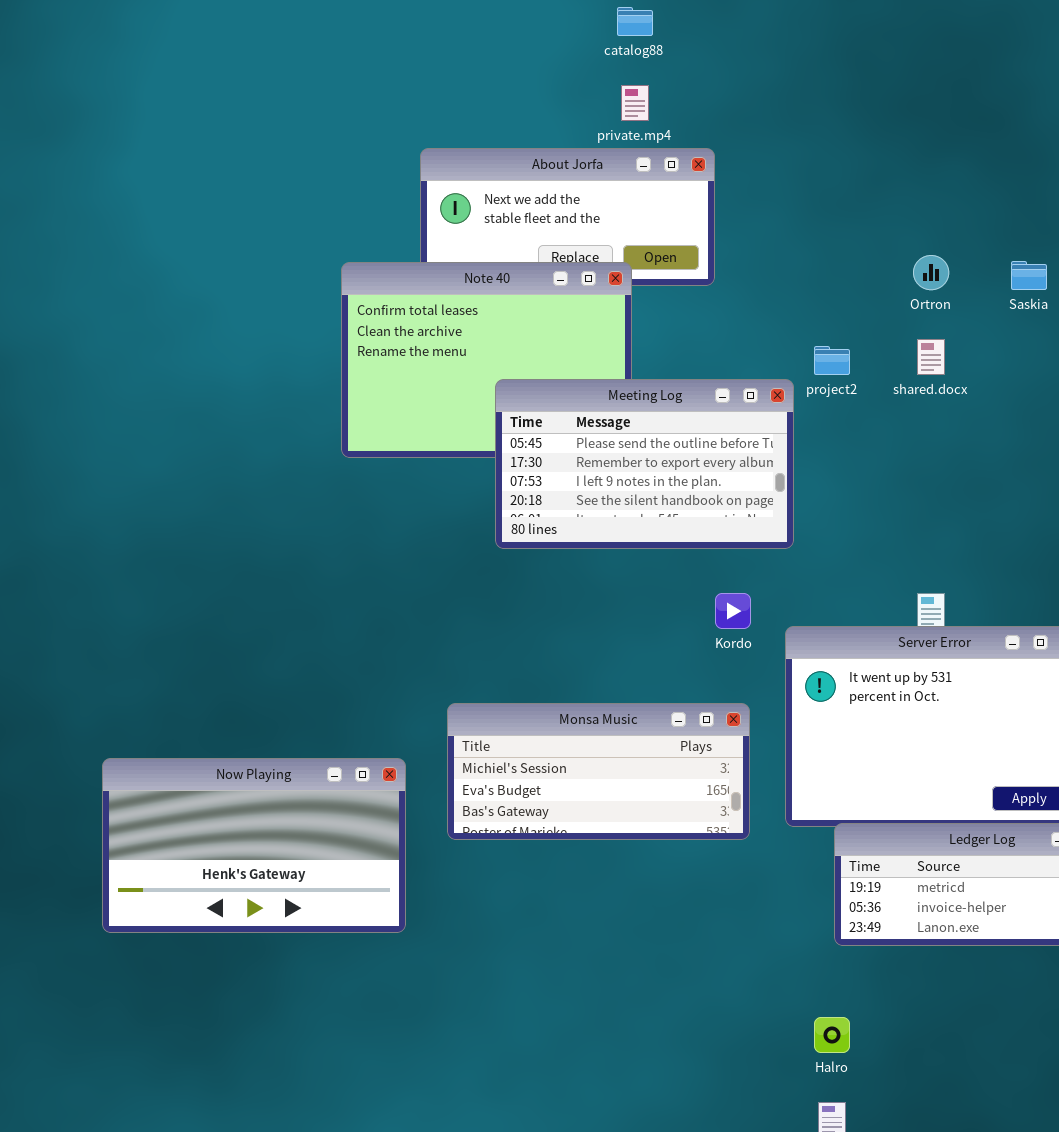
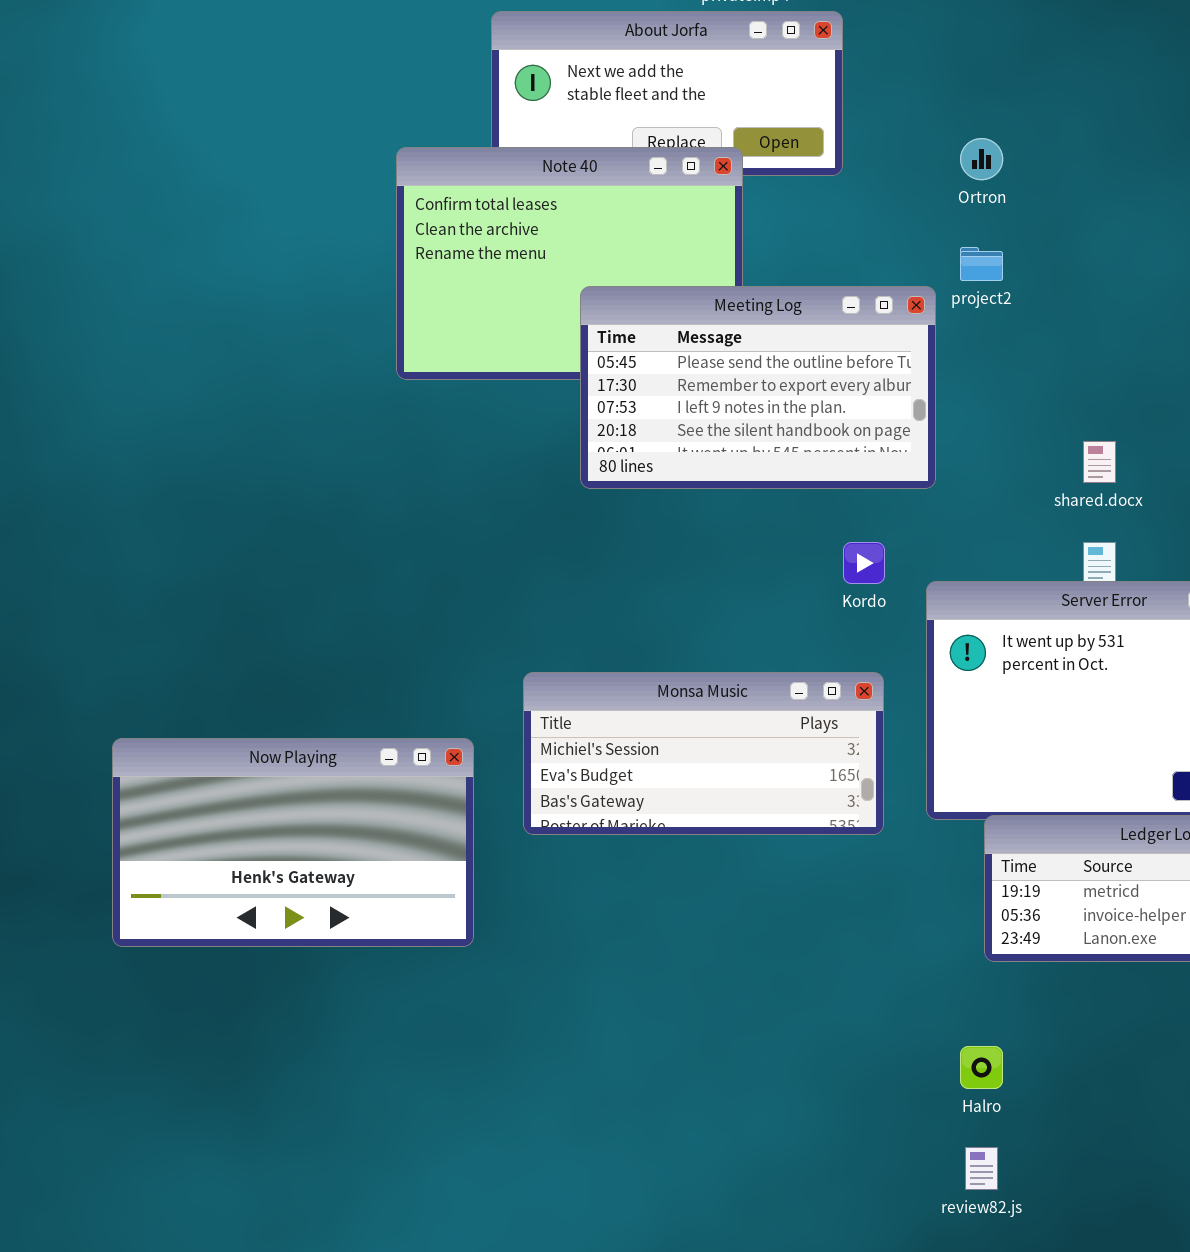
Ortron: [913,255,949,290] -> [960,138,1003,180], moved
shared.docx: [917,339,945,375] -> [1083,441,1116,483], moved

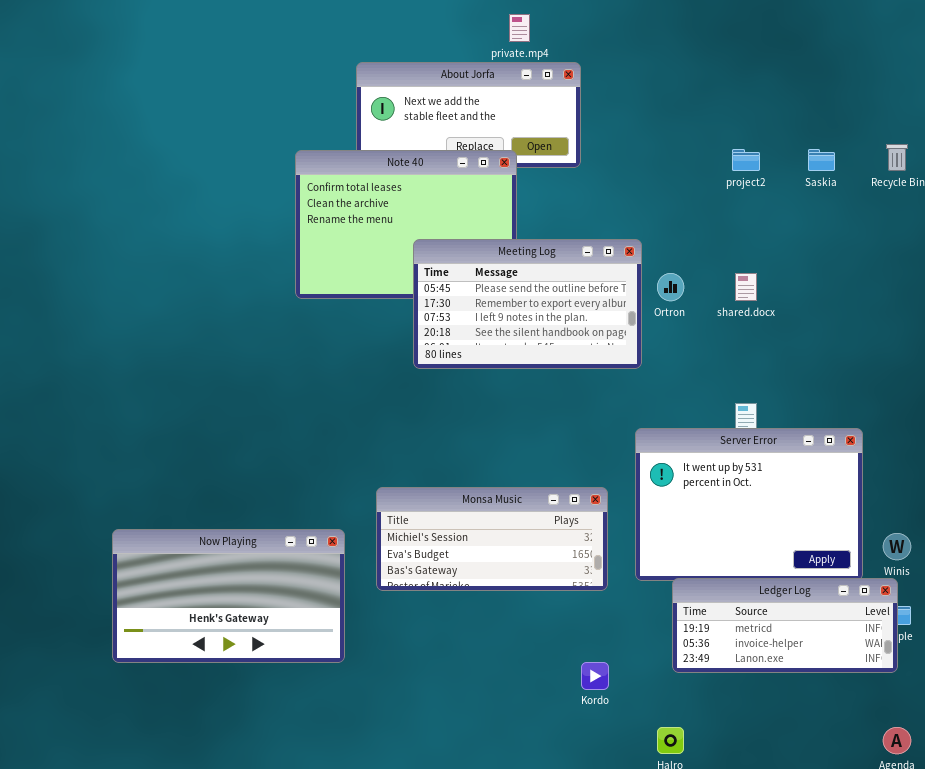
Ortron: [960,138,1003,180] -> [657,273,684,301], moved
project2: [960,247,1003,281] -> [732,149,760,171], moved
shared.docx: [1083,441,1116,483] -> [735,273,757,301], moved
Kordo: [843,542,885,584] -> [581,662,609,690], moved

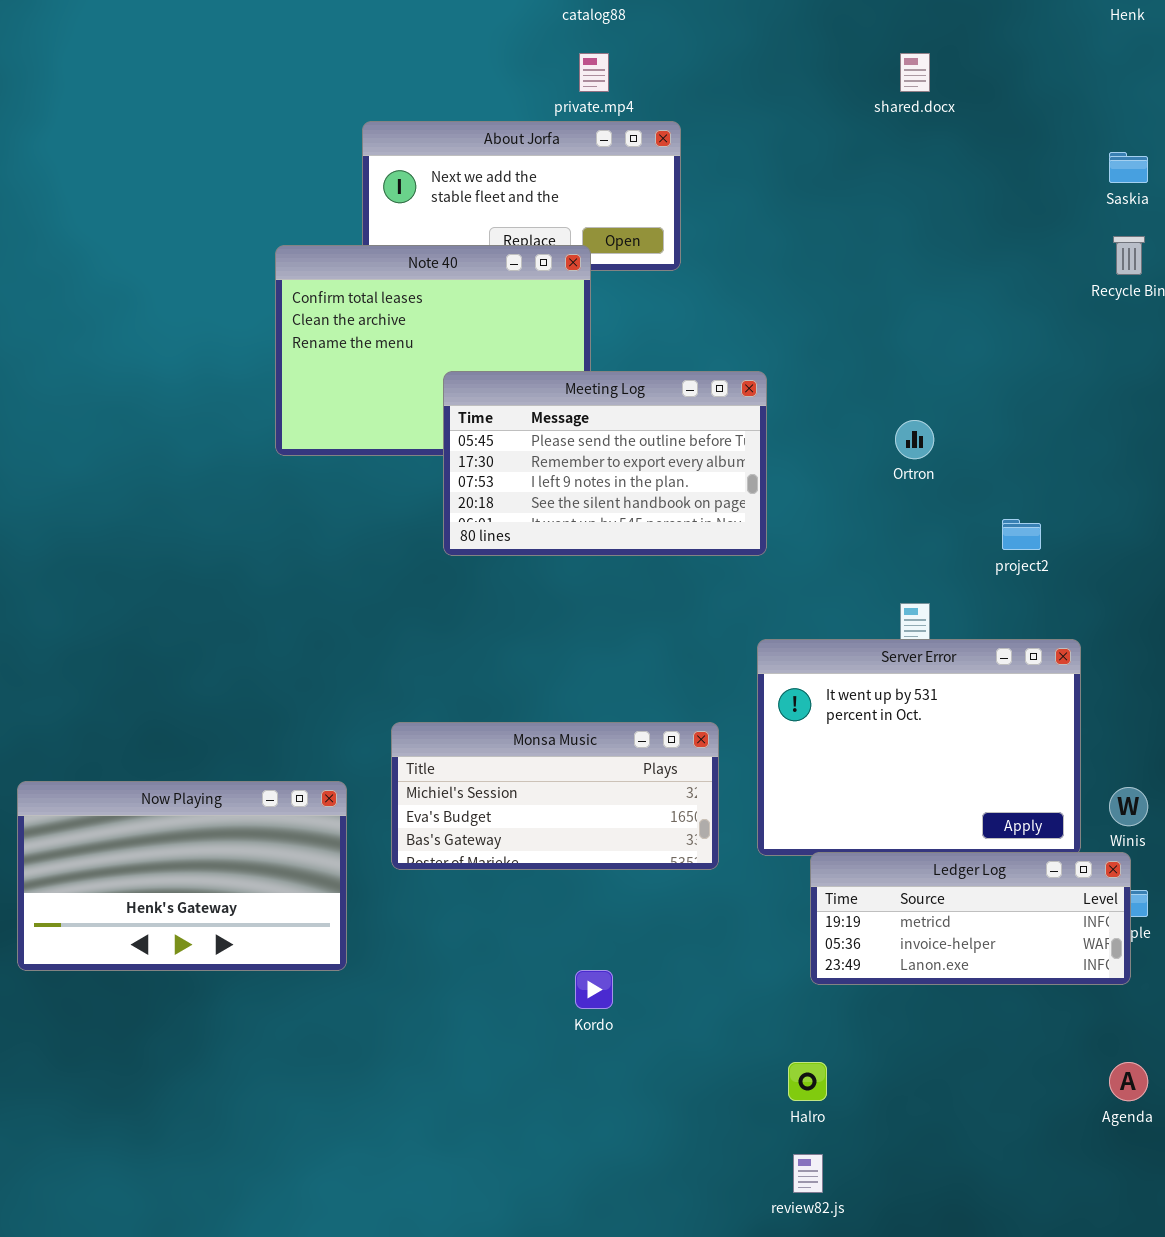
project2: [732,149,760,171] -> [1002,519,1041,550], moved
Saskia: [808,149,835,171] -> [1109,152,1148,183], moved
Ortron: [657,273,684,301] -> [895,420,934,459], moved
shared.docx: [735,273,757,301] -> [900,53,930,92], moved
Kordo: [581,662,609,690] -> [575,970,613,1009], moved

